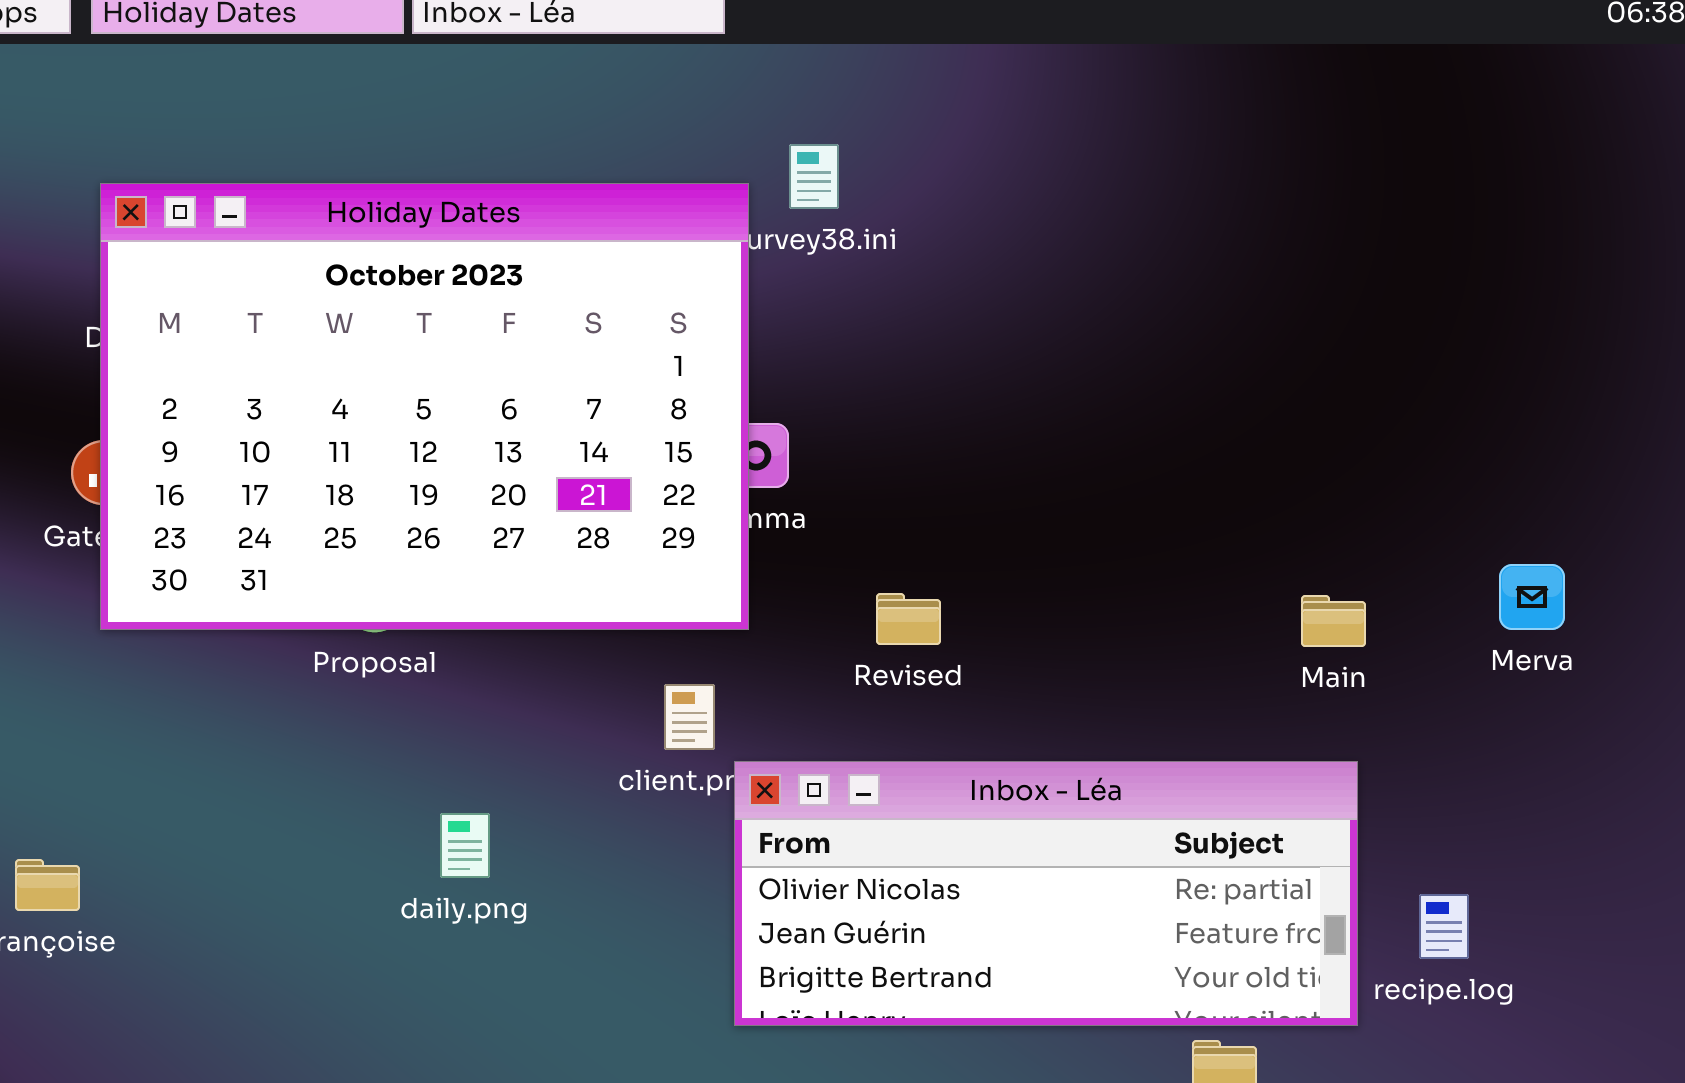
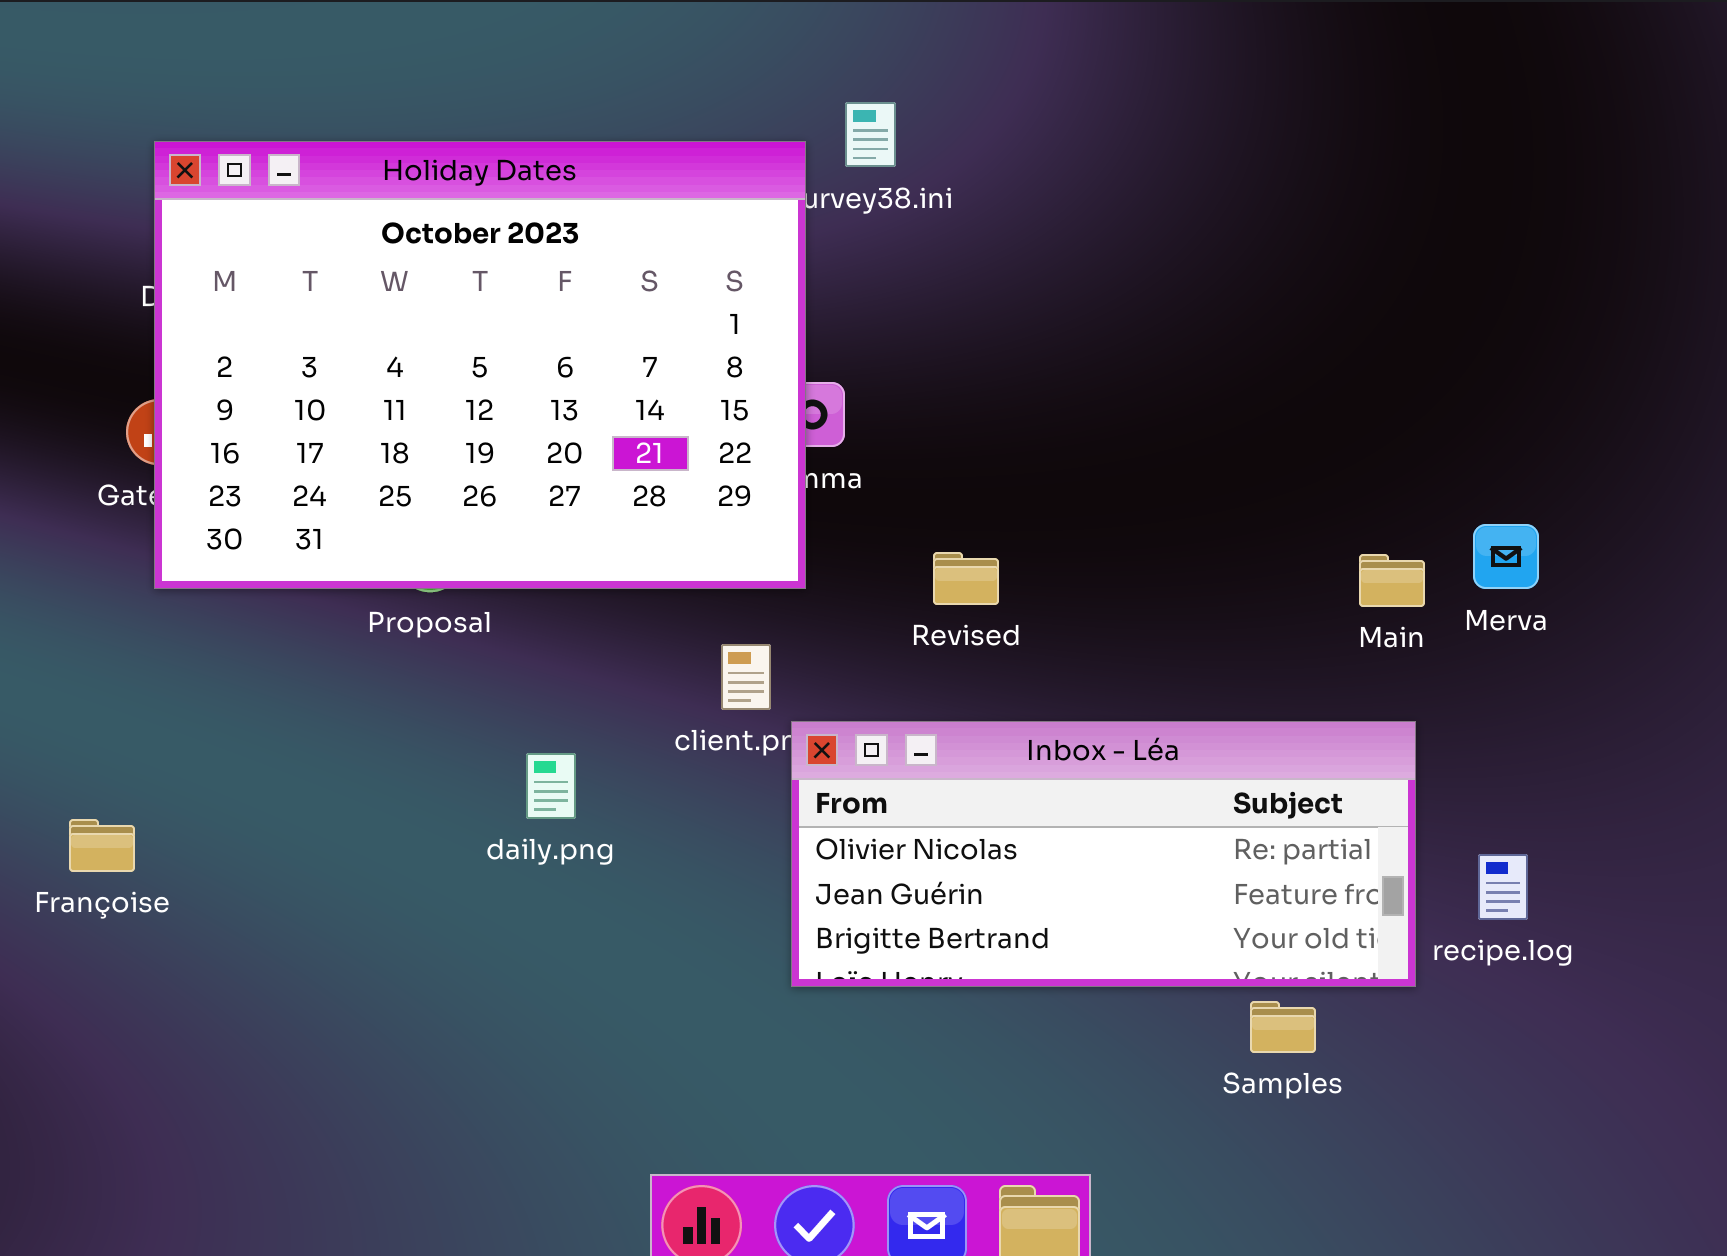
Merva: [1499,564,1565,630] -> [1473,524,1539,589], moved
daily.png: [440,813,490,878] -> [526,753,576,819], moved

